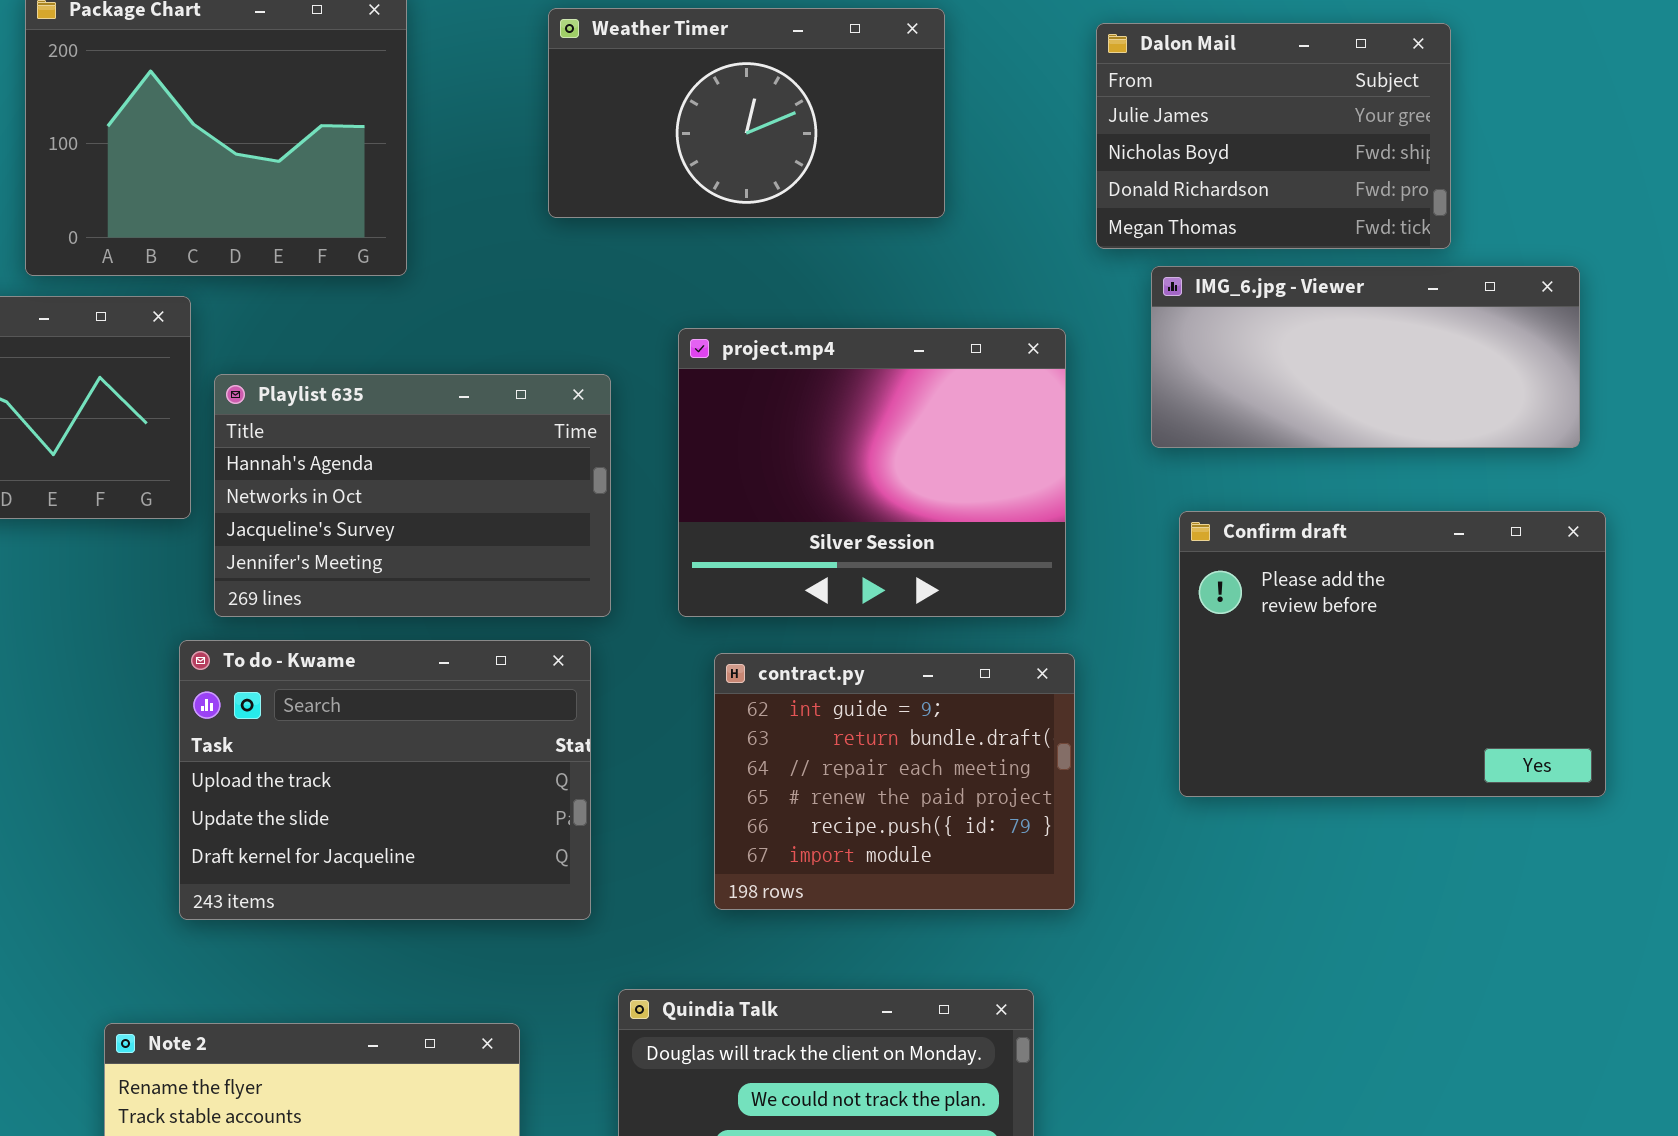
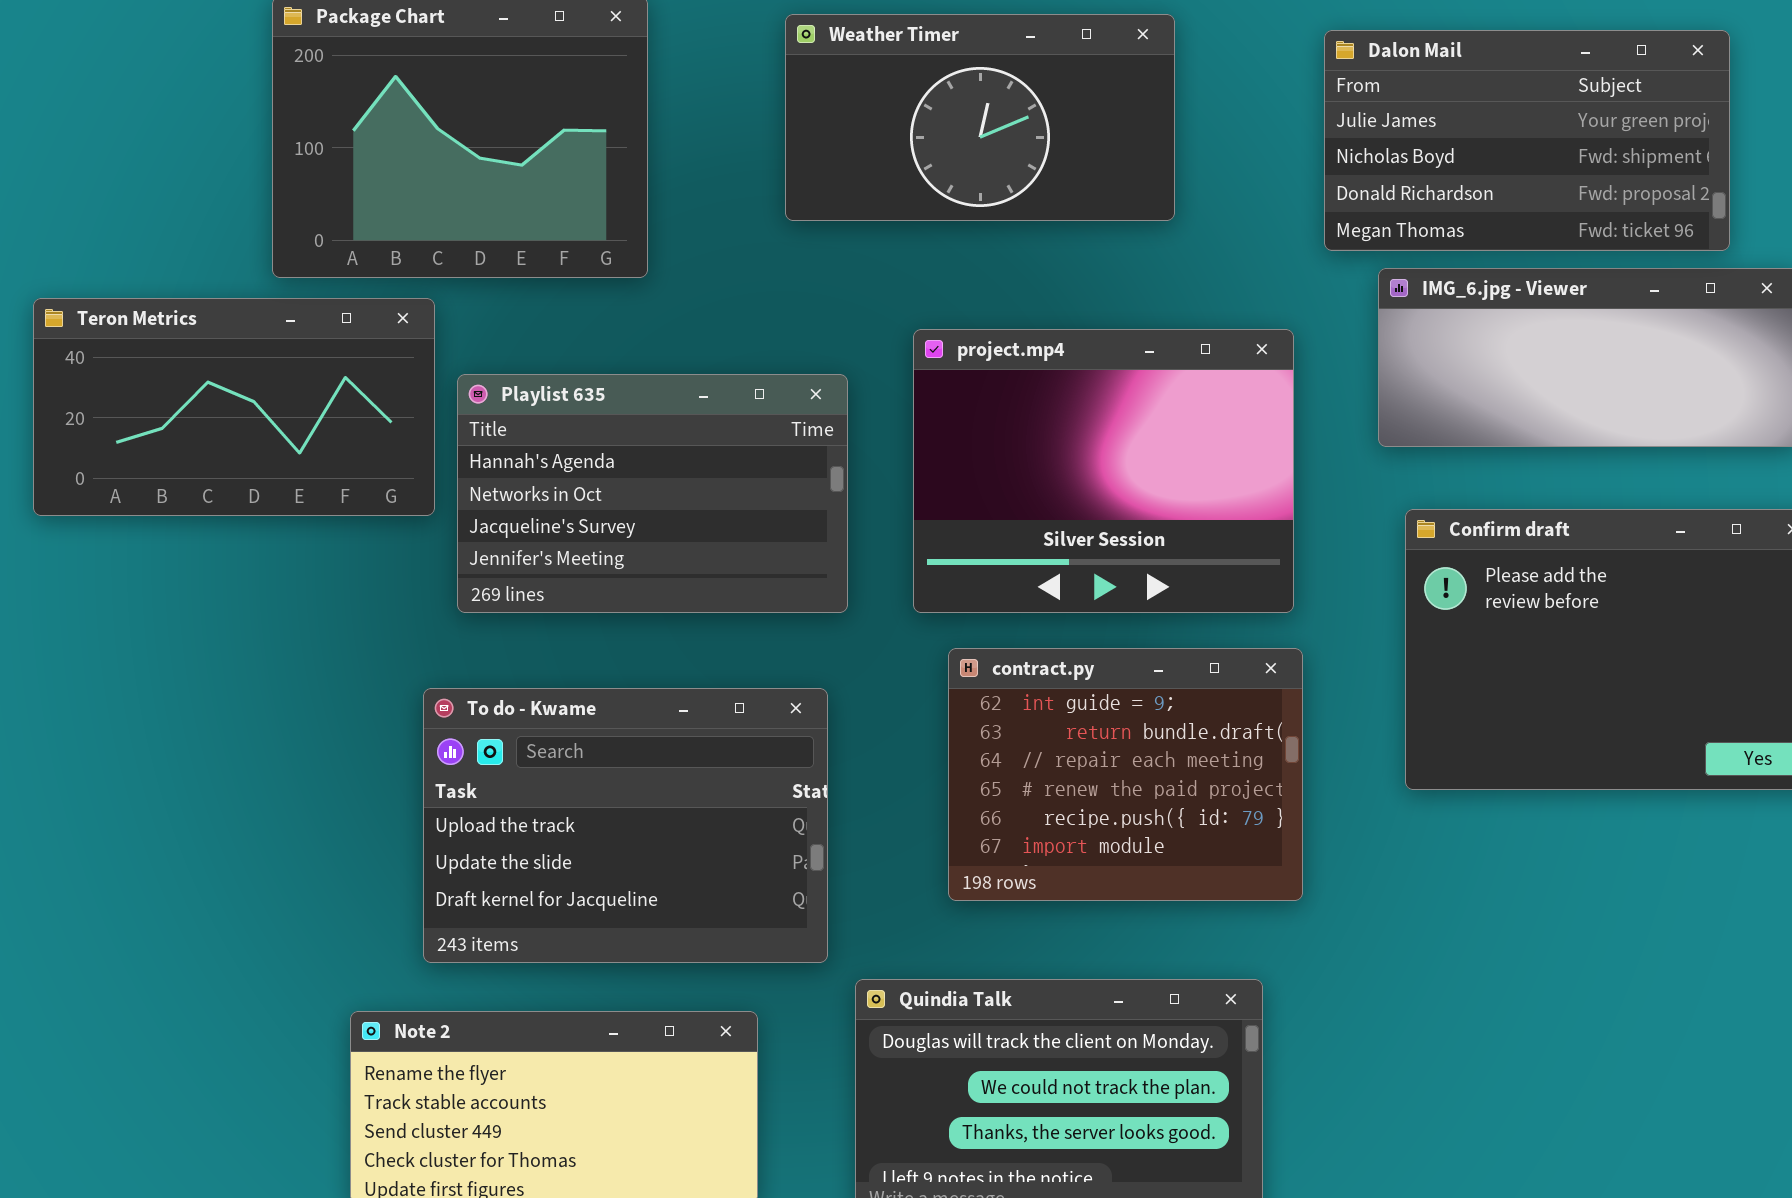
Dalon Mail: [1096,23,1451,249] -> [1324,30,1730,251], resized
To do - Kwame: [179,640,591,920] -> [423,688,828,963], moved

